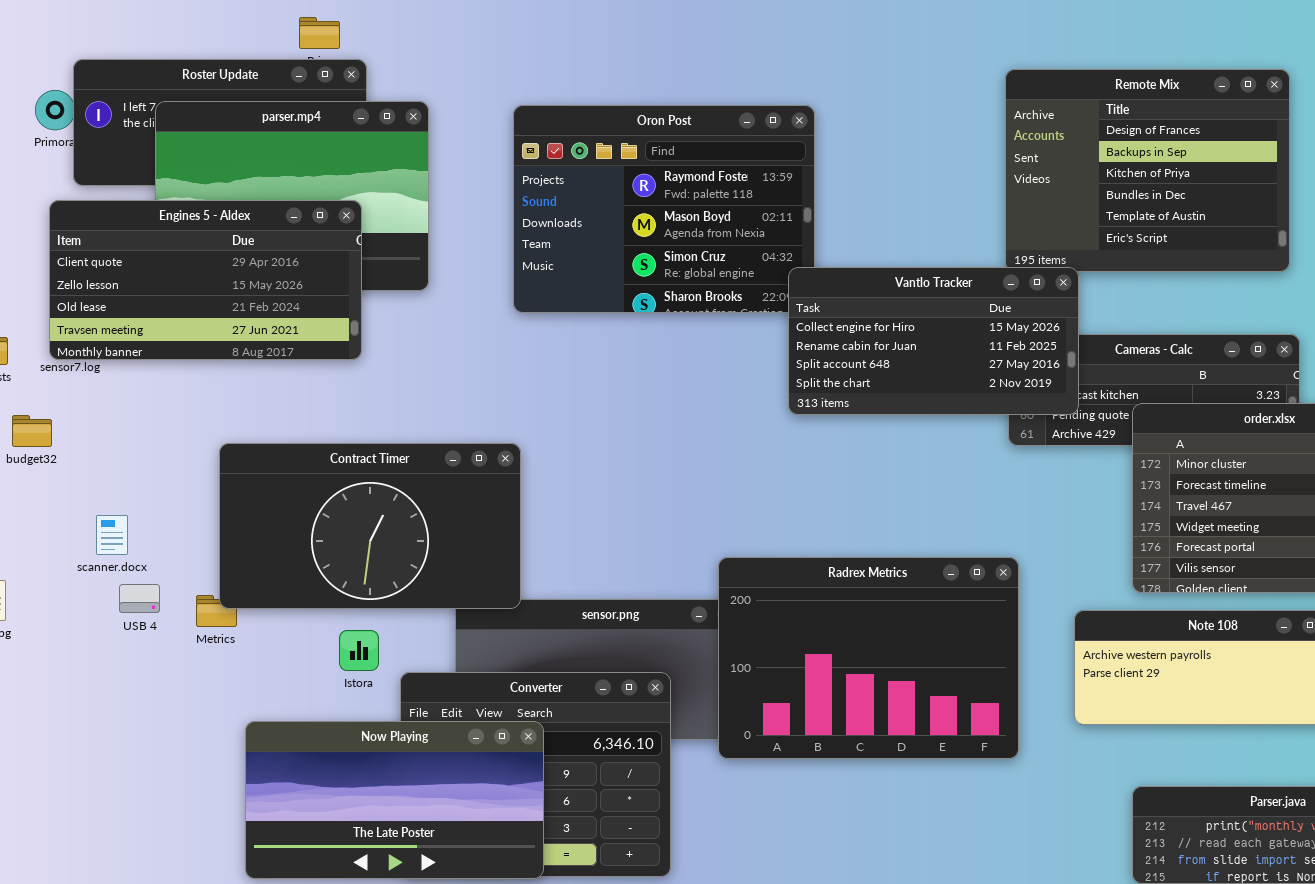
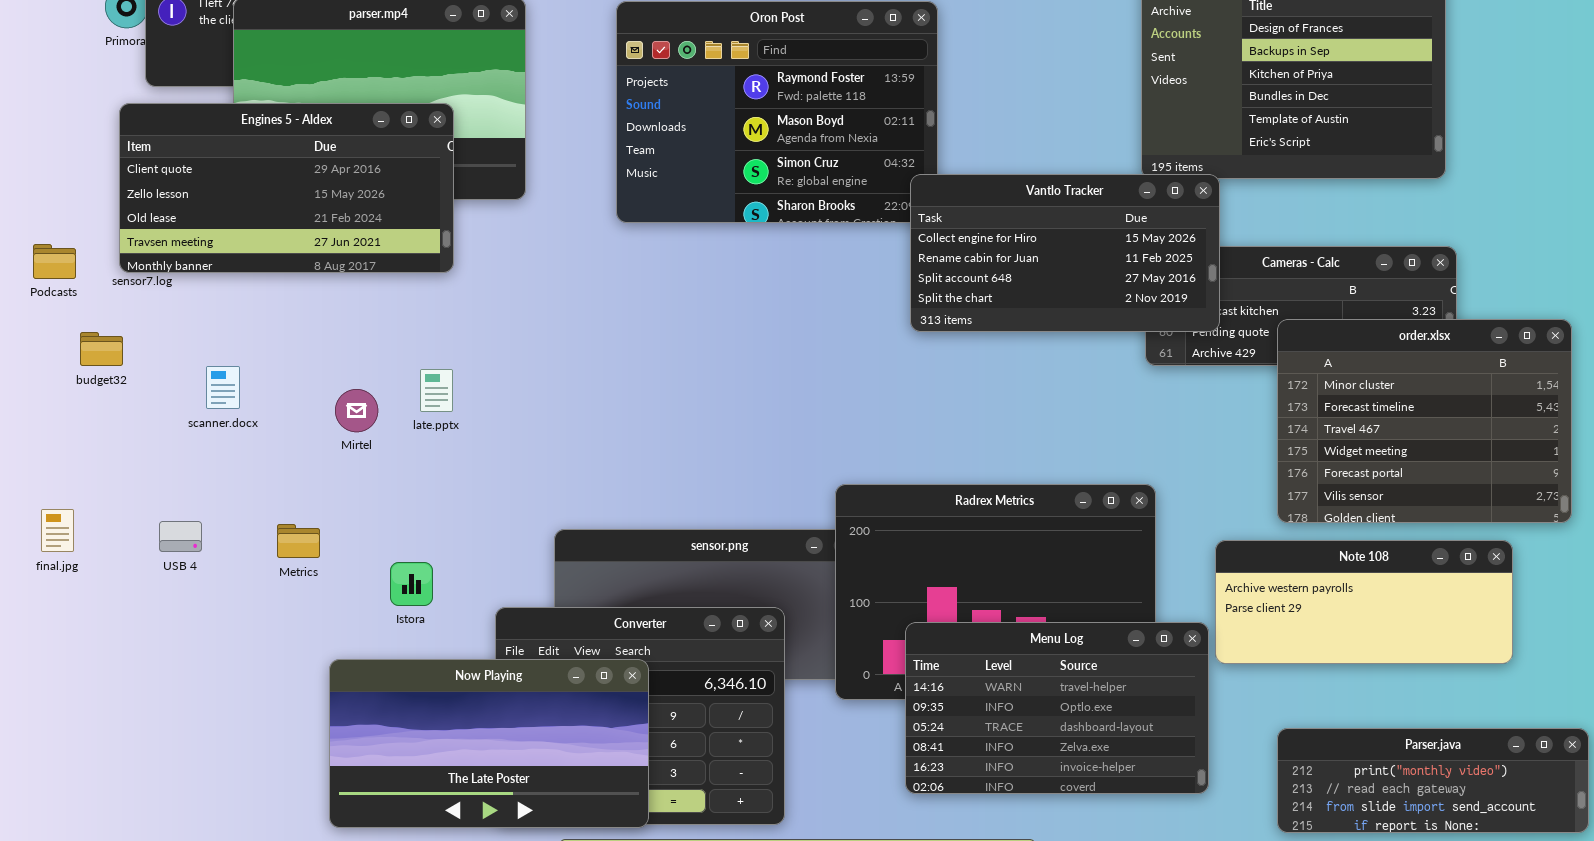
Contract Timer: [219,443,521,609] -> none, closed
scanner.docx: [96,515,128,555] -> [206,366,240,409], moved
USB 4: [119,584,160,613] -> [159,521,202,552], moved
Istora: [339,630,379,671] -> [390,562,433,606], moved
Menu Log: none -> [905,622,1209,794], opened

